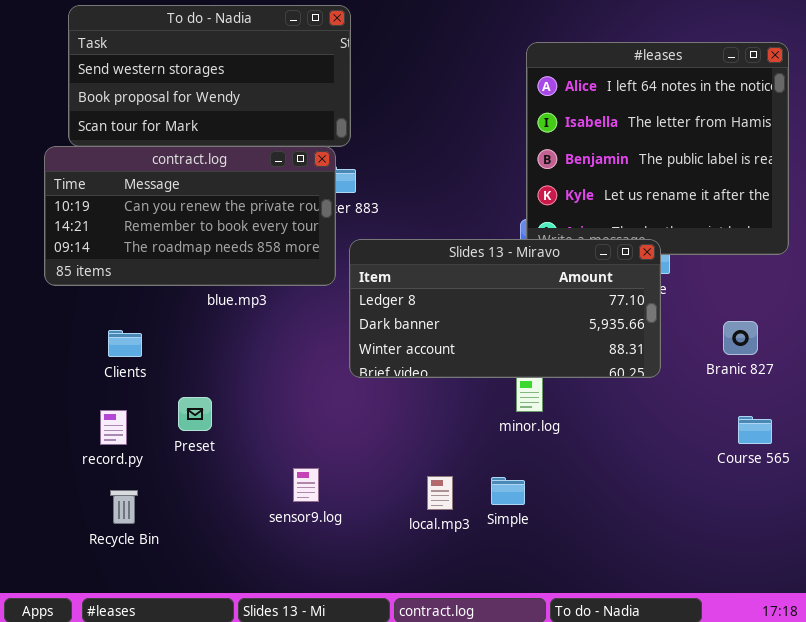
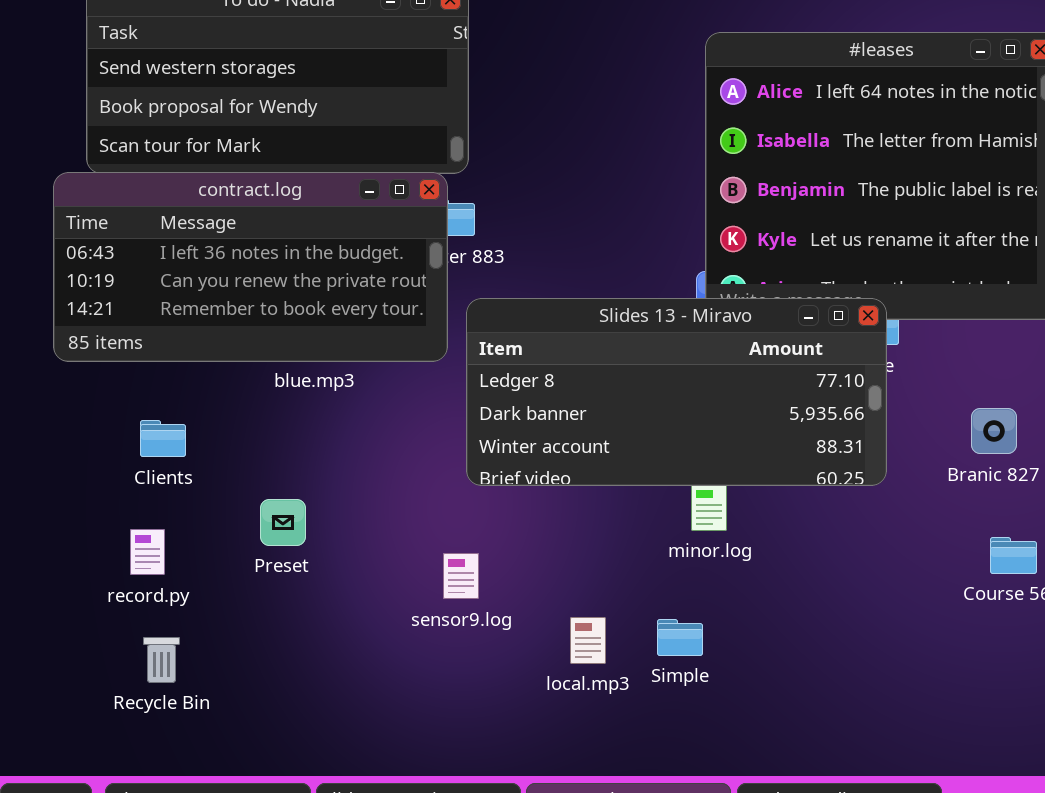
contract.log: [44,146,336,286] -> [53,172,448,362], scrolled up 1 row
Preset: [178,397,212,431] -> [260,499,306,546], moved
sensor9.log: [293,468,319,502] -> [443,553,479,599], moved

